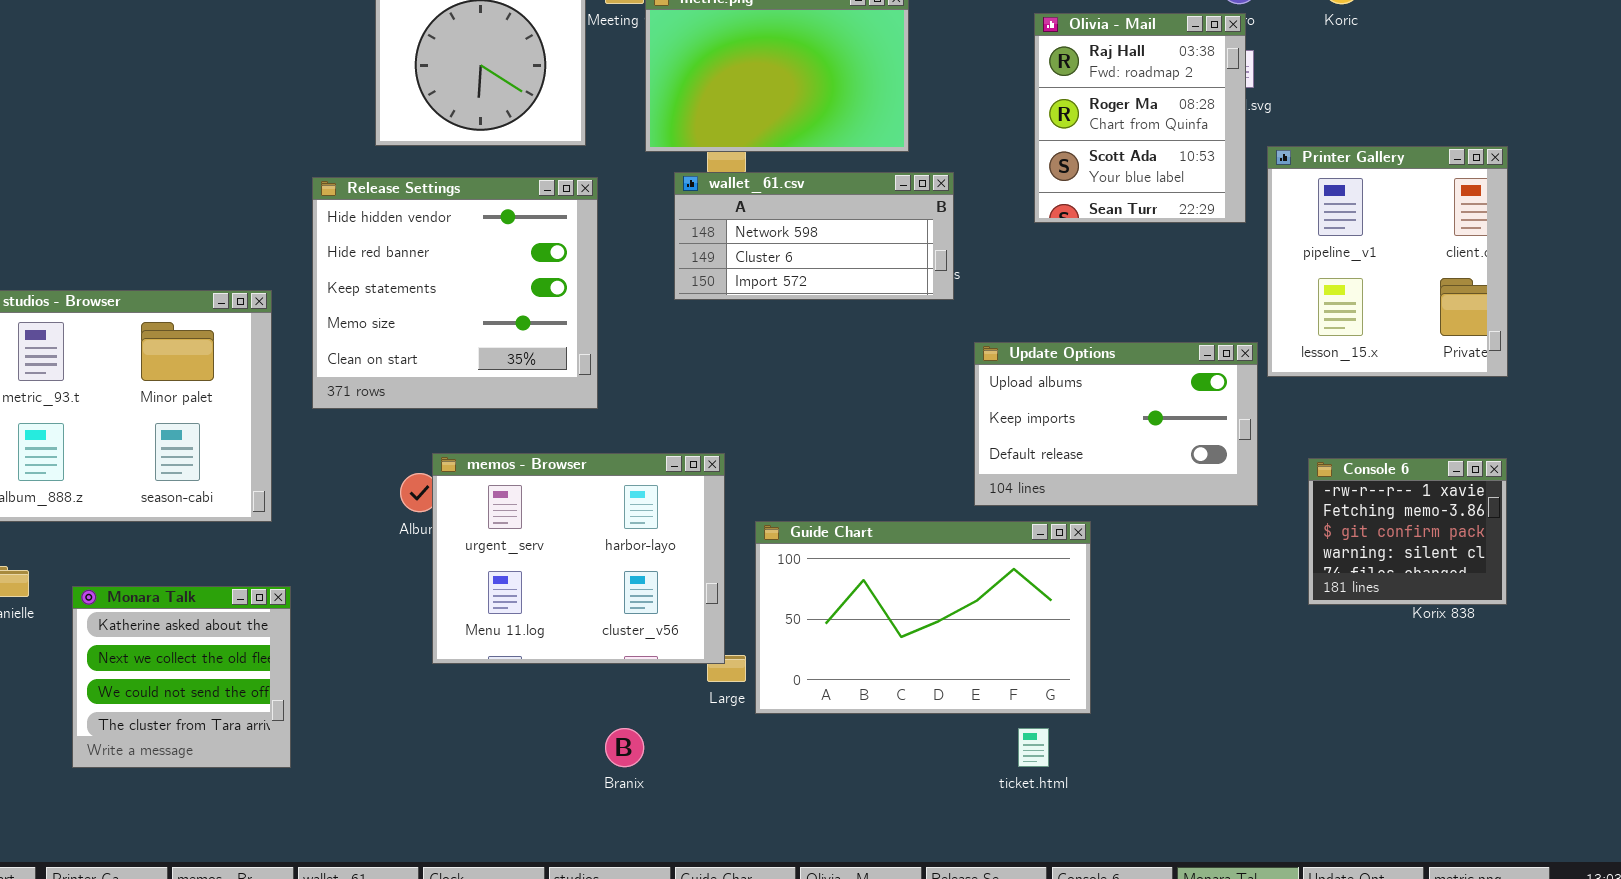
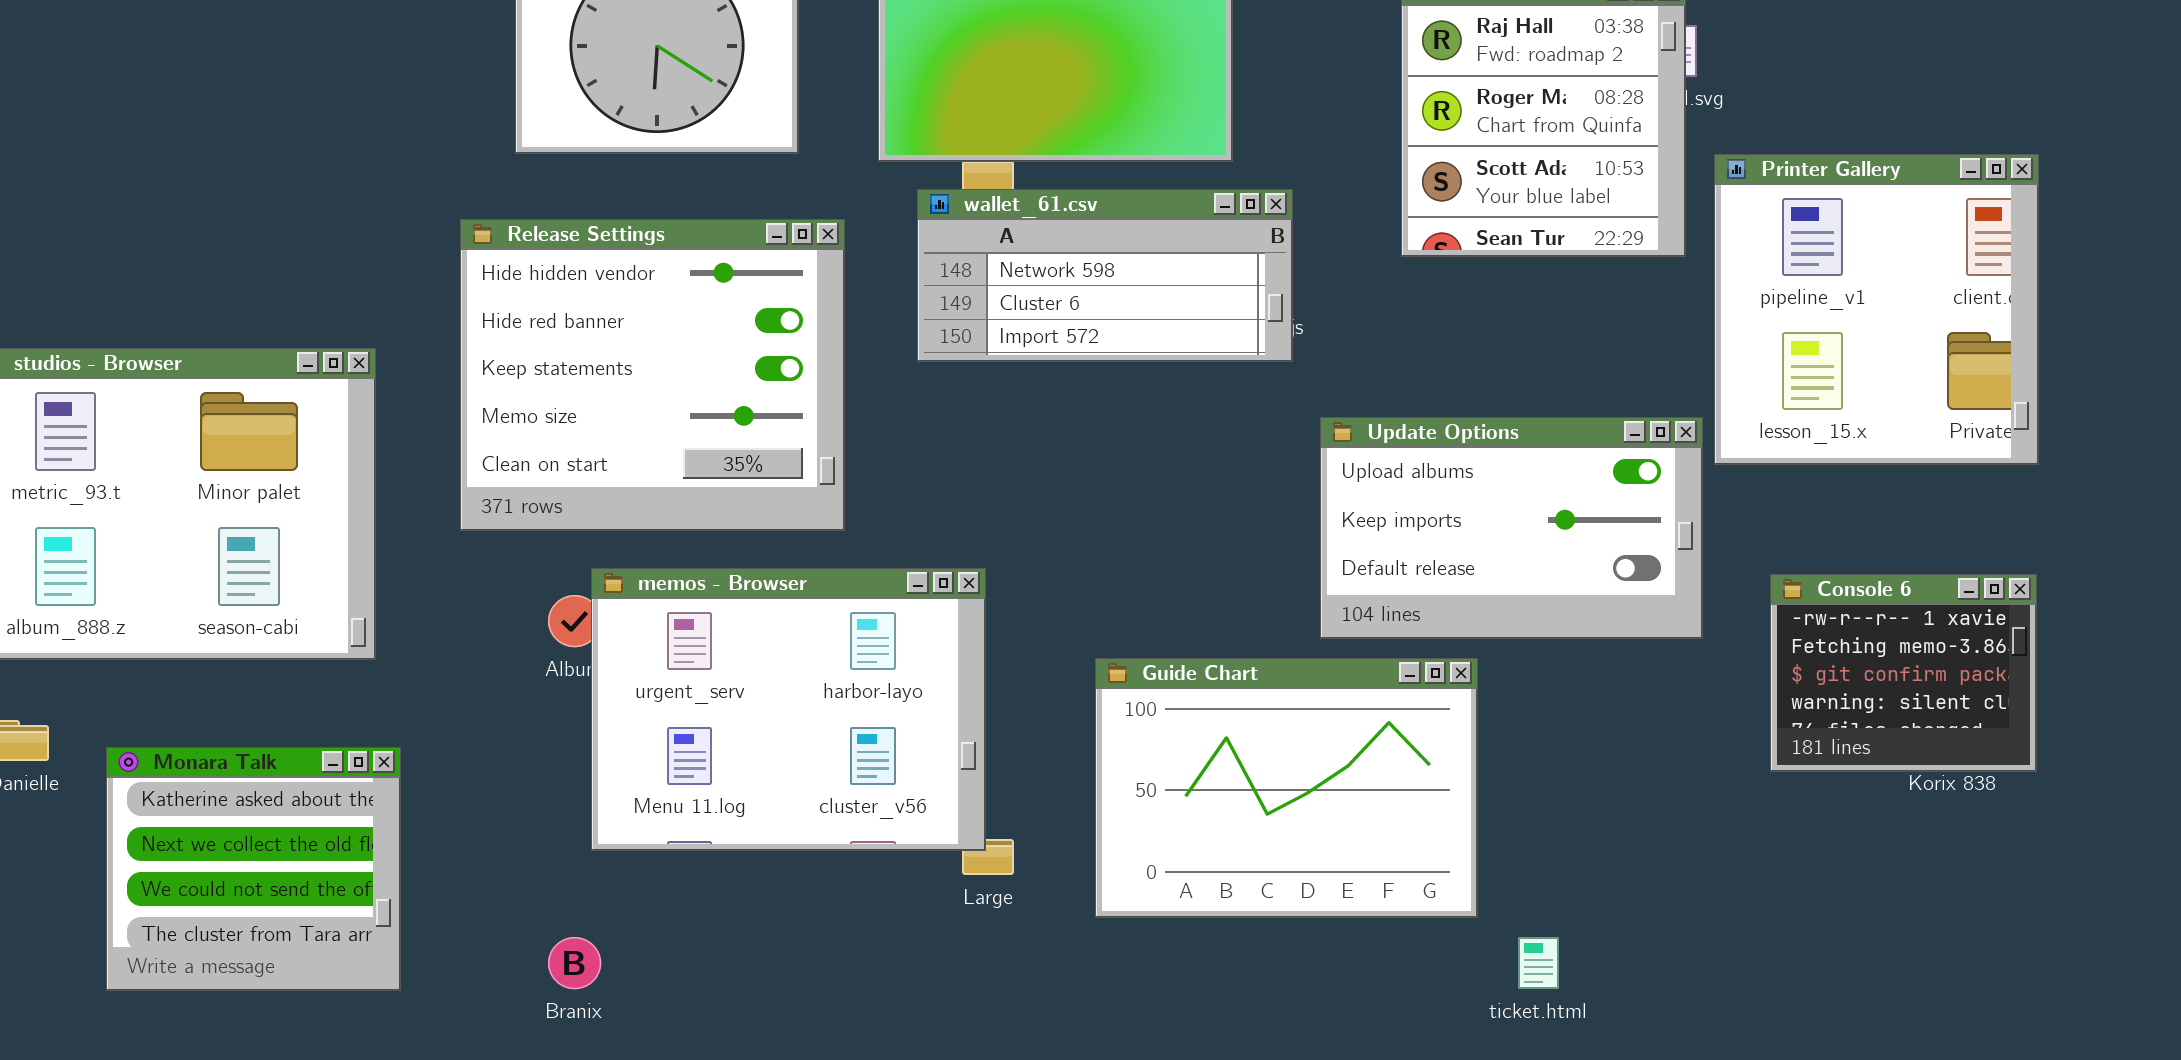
Release Settings: [312,177,598,409] -> [460,219,845,531], moved
Guide Chart: [755,521,1091,714] -> [1095,658,1478,918], resized
Branix: [605,728,644,767] -> [548,937,601,989], moved
ticket.html: [1018,728,1049,767] -> [1518,937,1559,989], moved

